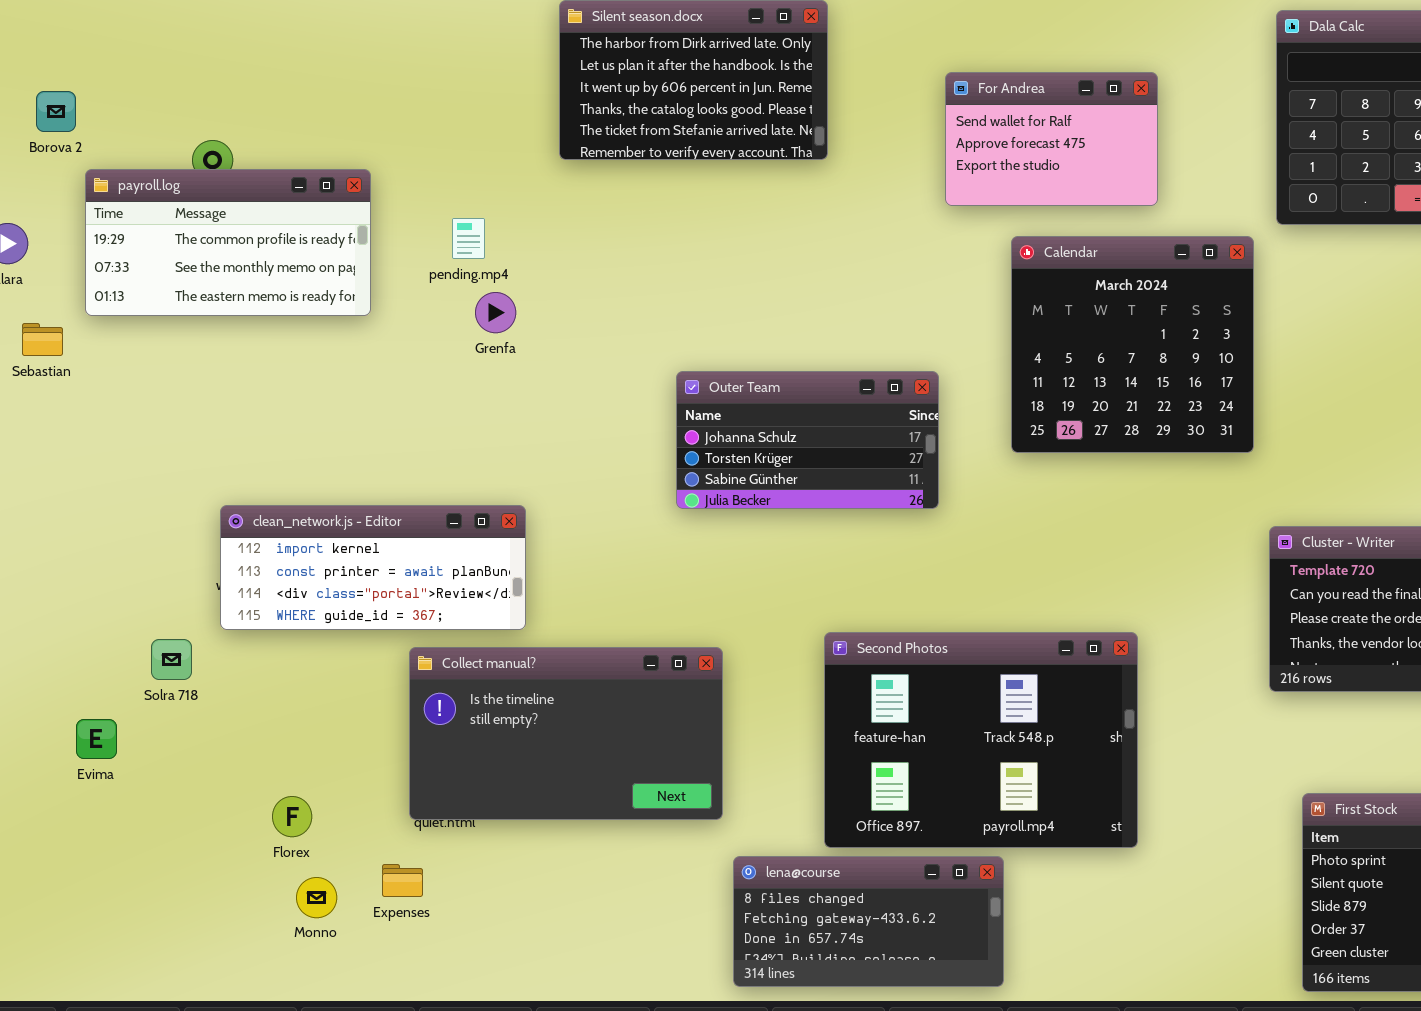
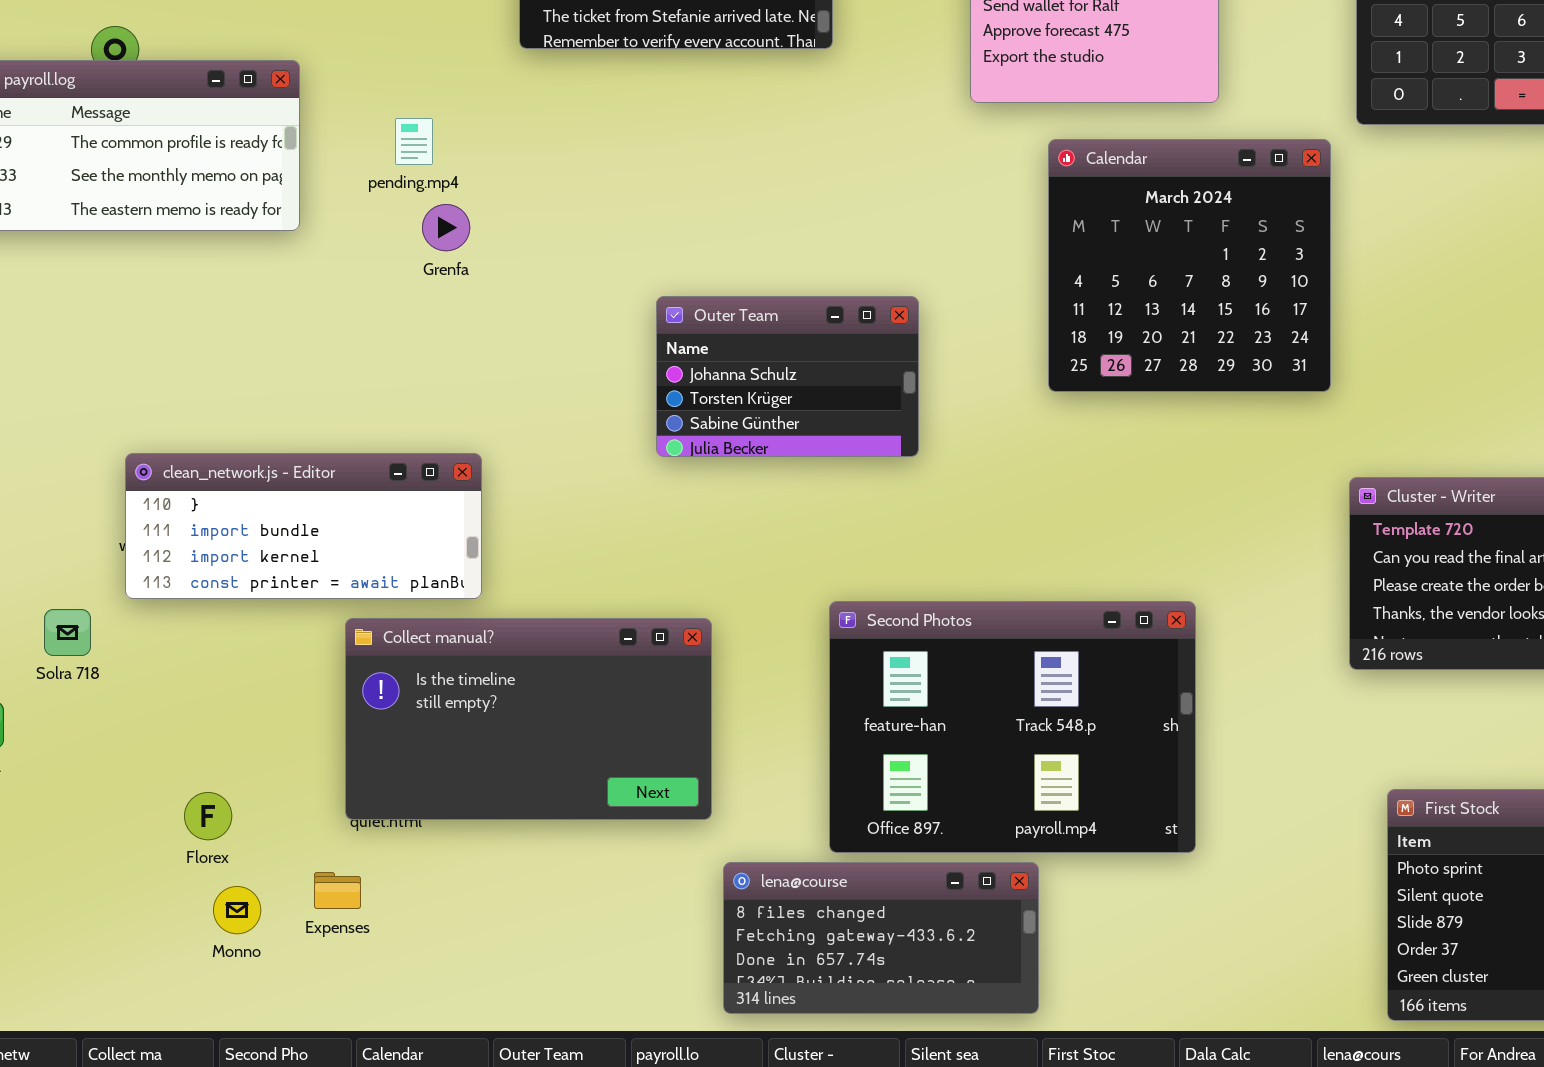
Outer Team: [676,371,939,509] -> [656,296,919,457], resized
clean_network.js - Editor: [220,505,526,630] -> [125,453,482,599], scrolled up 2 rows

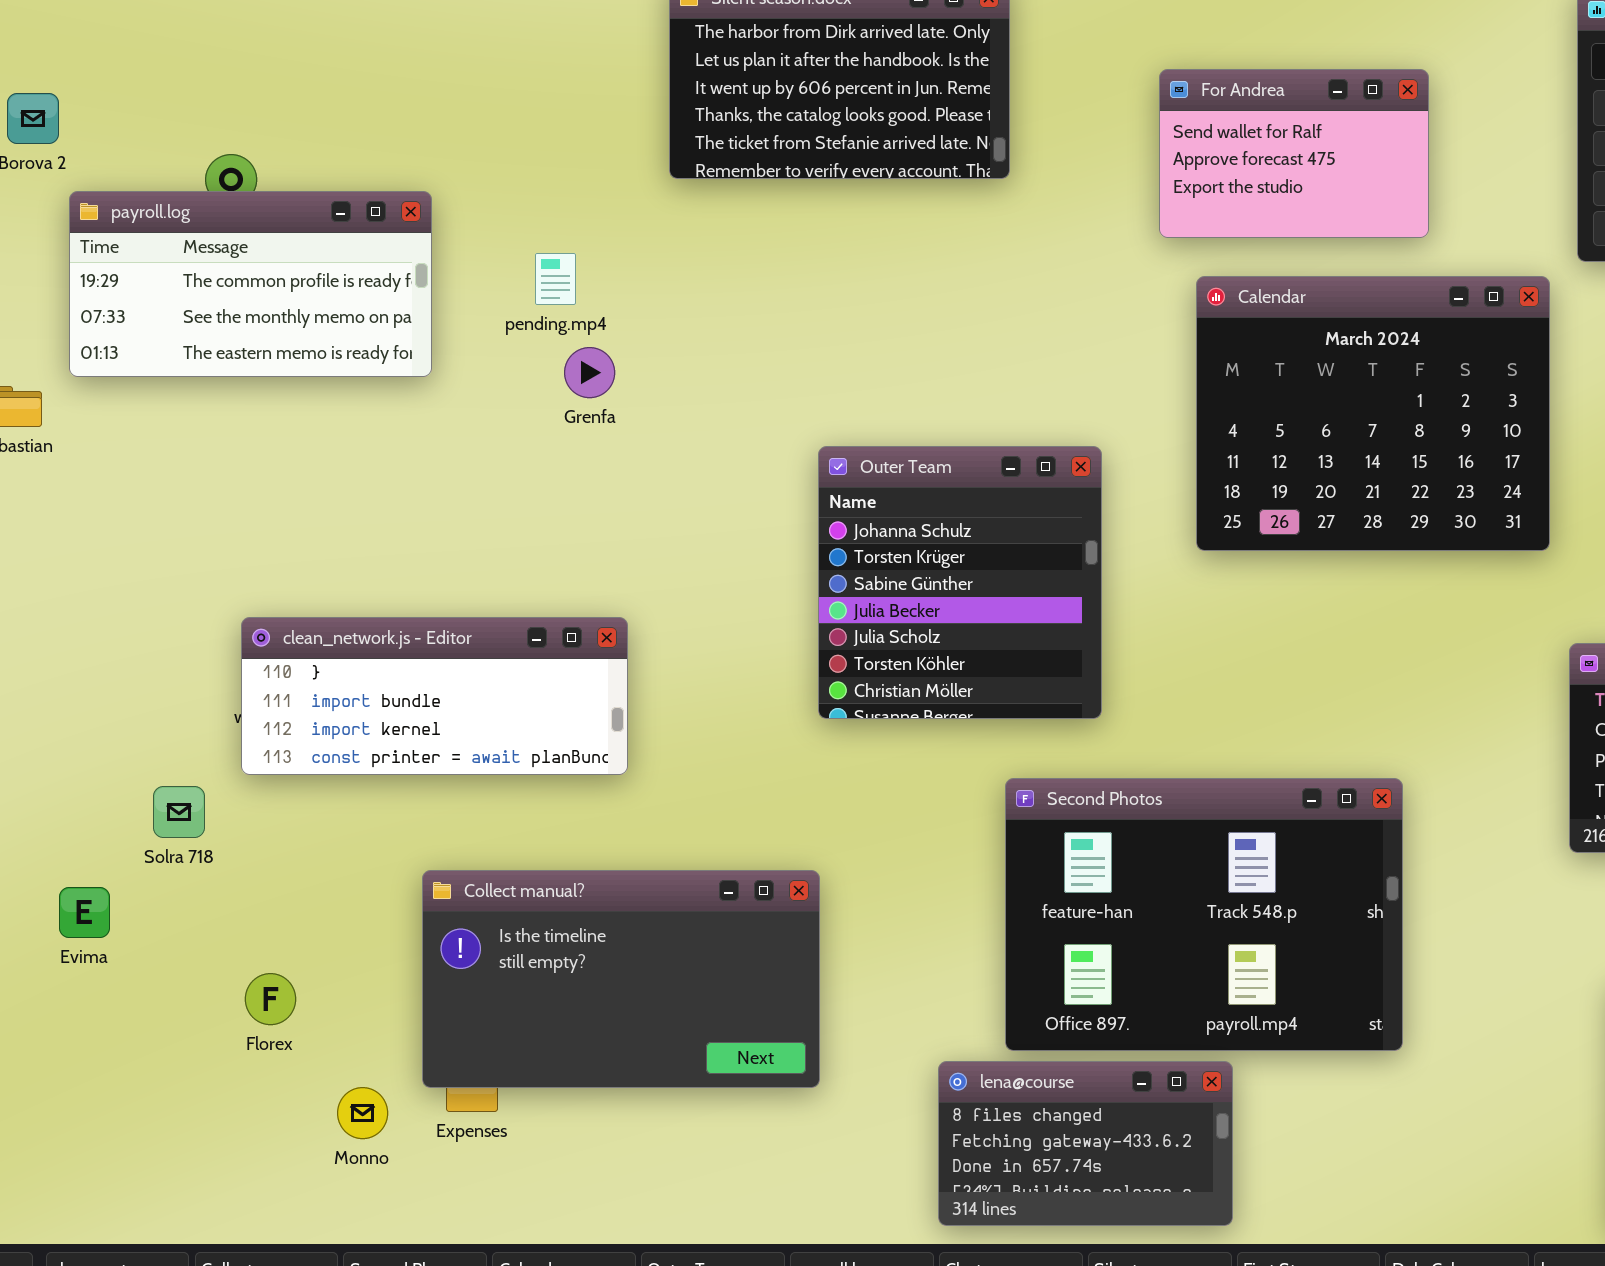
Calendar: [1048,139,1331,392] -> [1196,276,1550,551], resized
Outer Team: [656,296,919,457] -> [818,446,1102,719], resized
Collect manual?: [345,618,712,820] -> [422,870,820,1088], moved
Florex: [184,792,232,840] -> [245,973,296,1025], moved
lena@course: [723,862,1039,1014] -> [938,1061,1233,1226], resized

